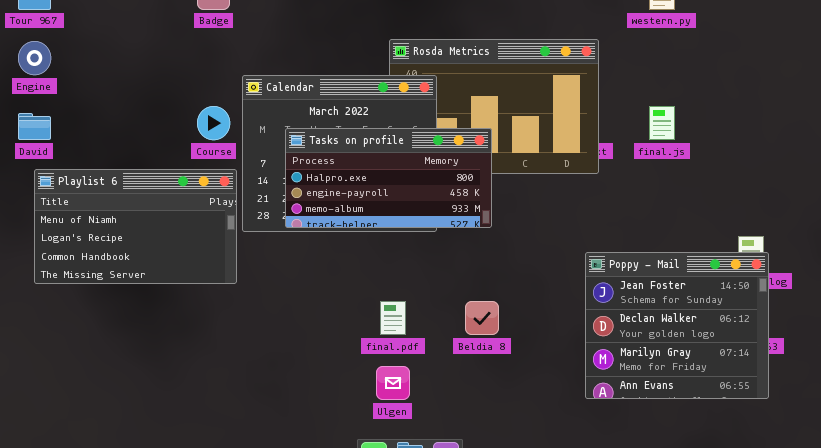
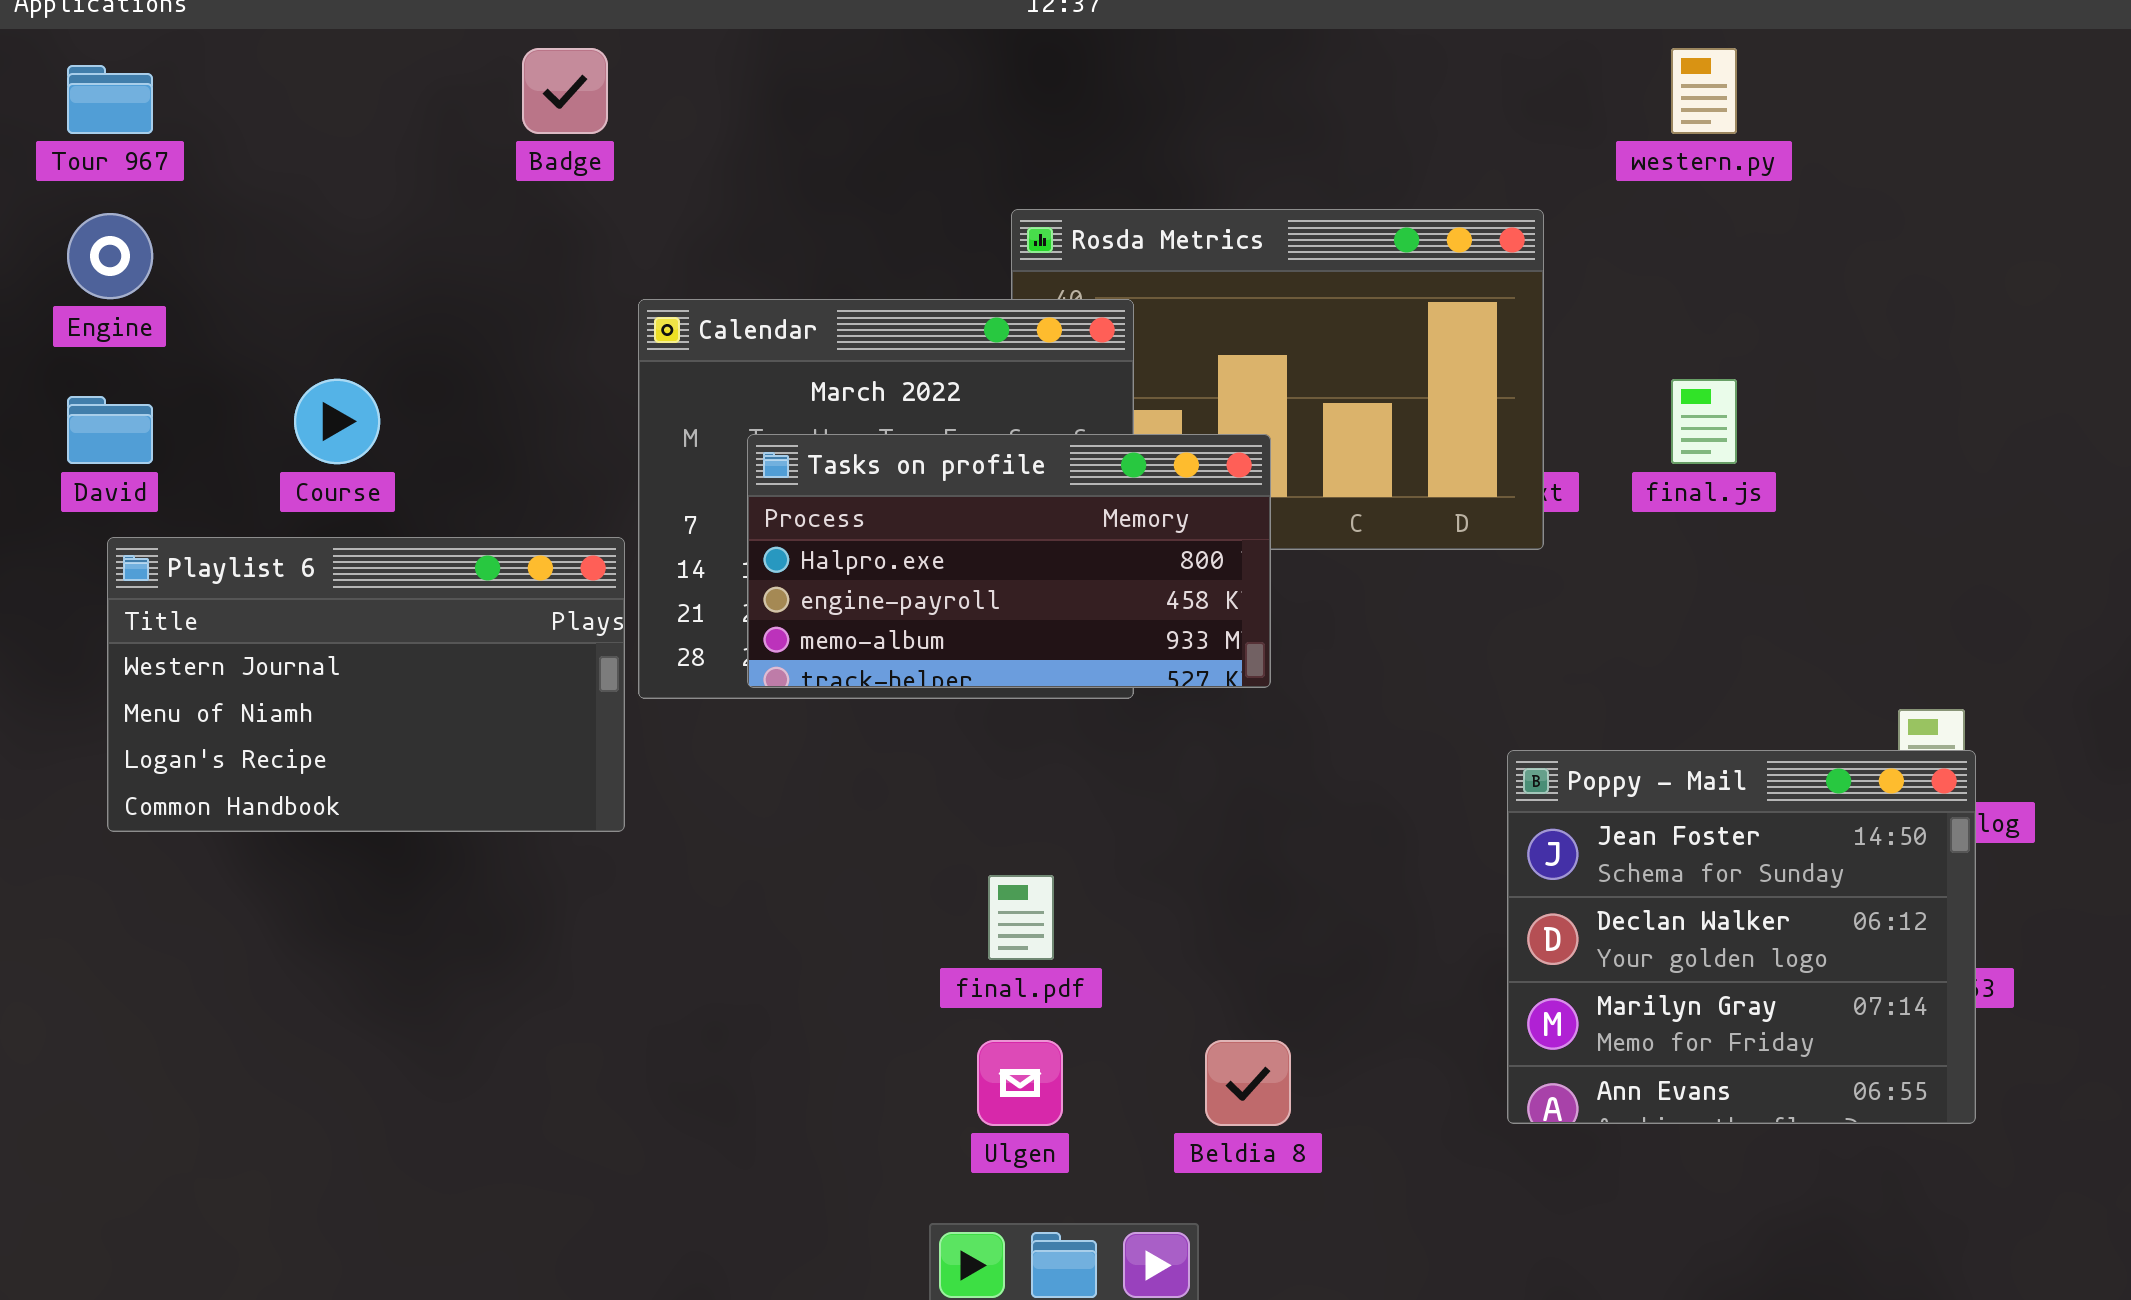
Course: [197,106,230,140] -> [294,379,380,464], moved
Playlist 6: [34,169,237,284] -> [107,537,625,832], scrolled up 1 row
Beldia 8: [465,301,499,335] -> [1205,1040,1291,1126], moved

